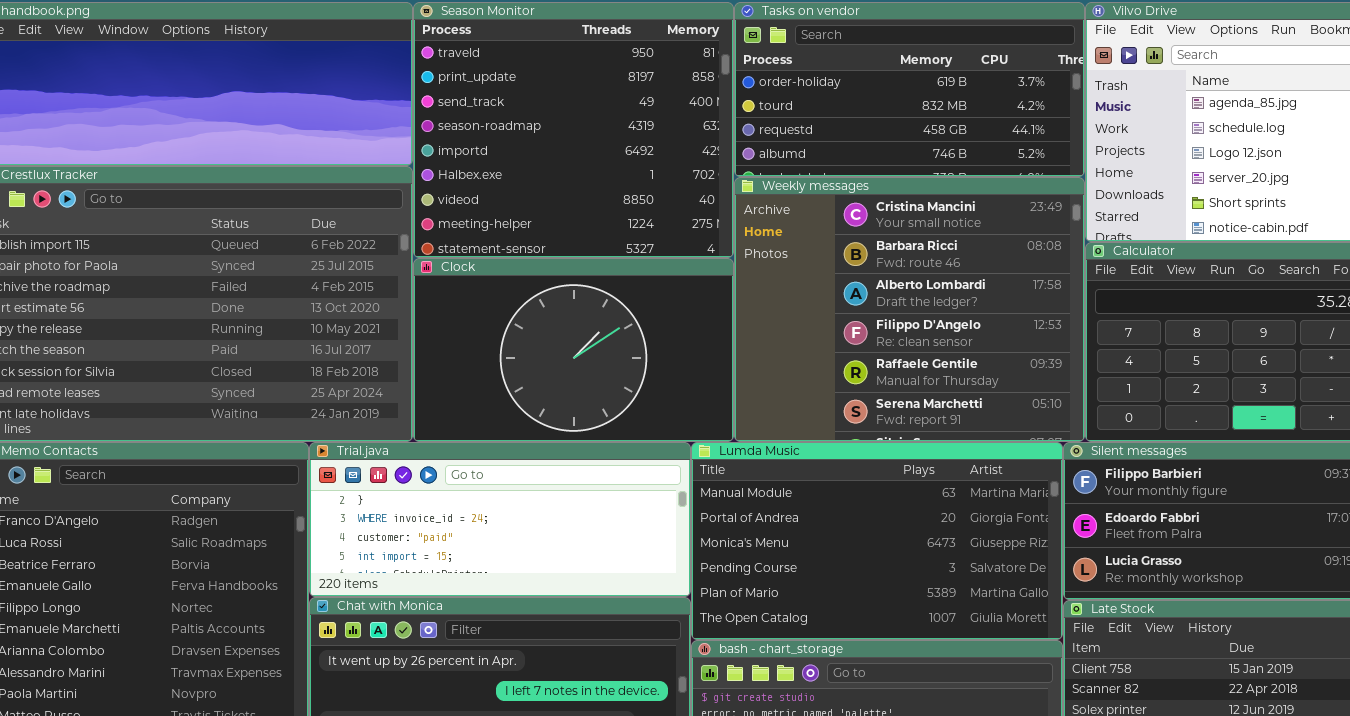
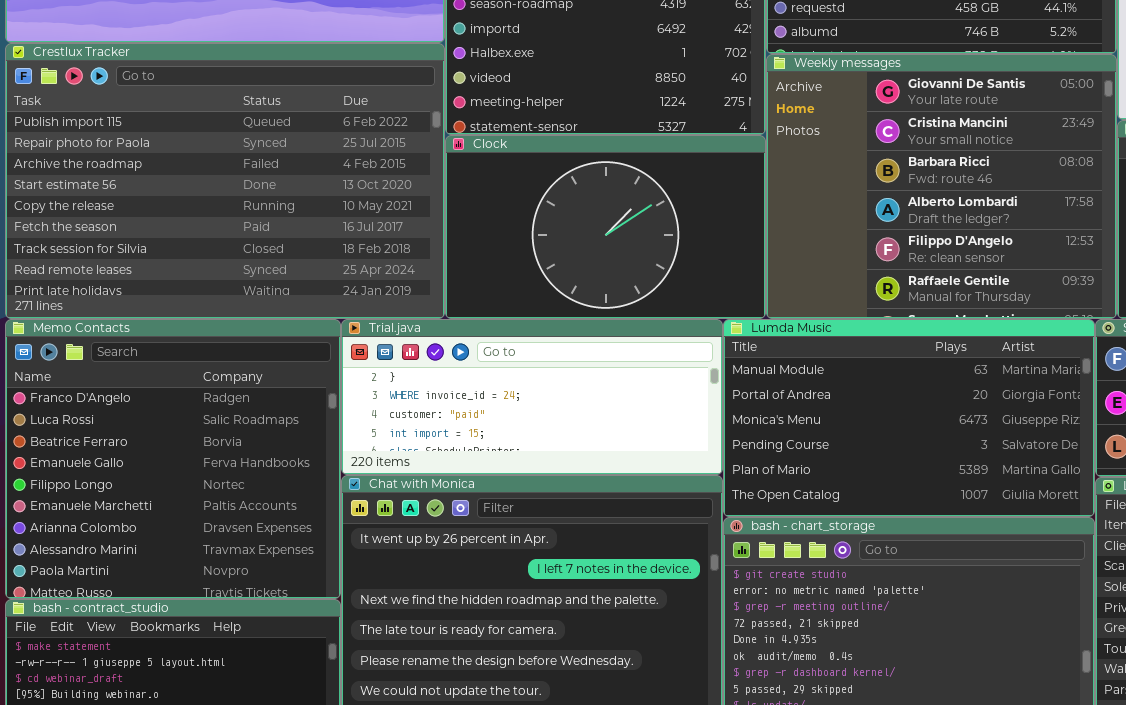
Weekly messages: [734,177,1085,442] -> [766,54,1117,319], scrolled up 1 row

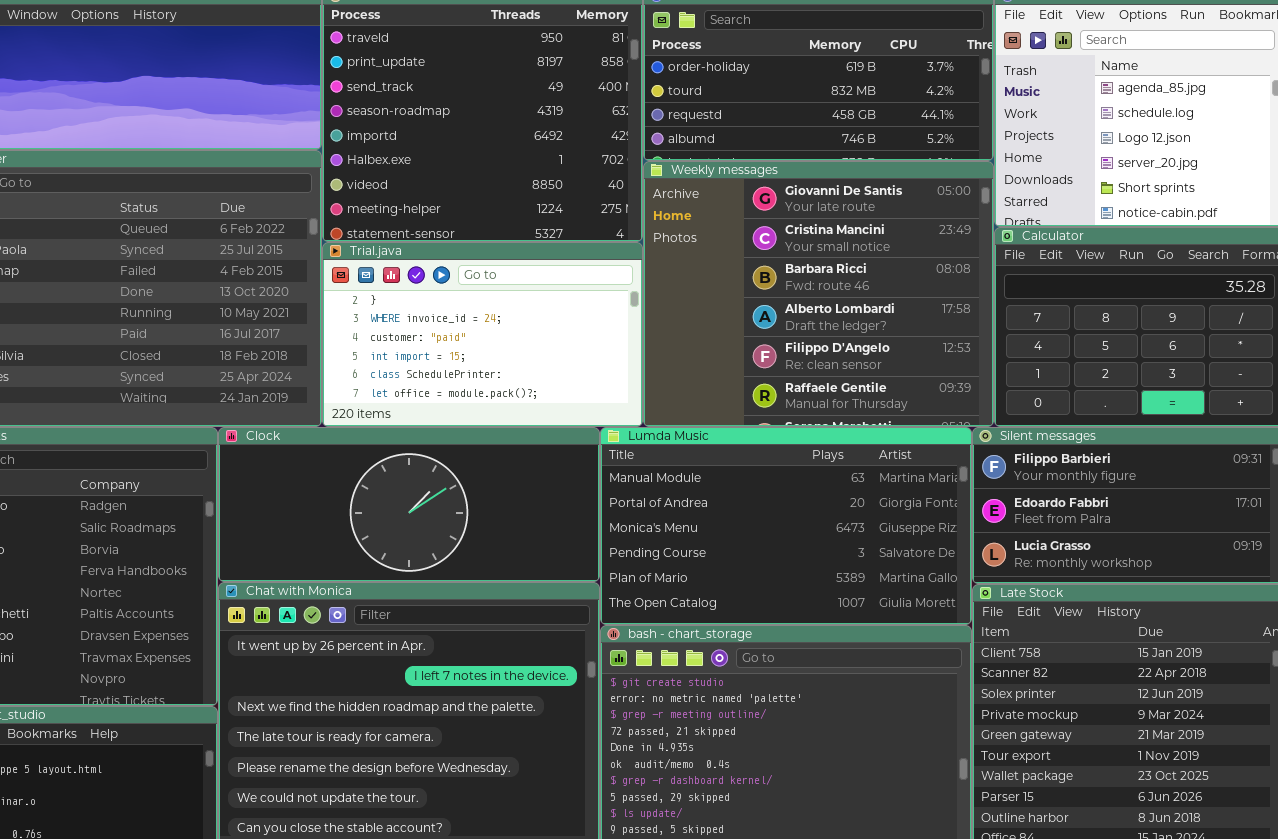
Clock: [445,135,766,319] -> [218,427,600,582], moved, resized
Trial.java: [341,319,723,475] -> [322,242,643,427], moved, resized

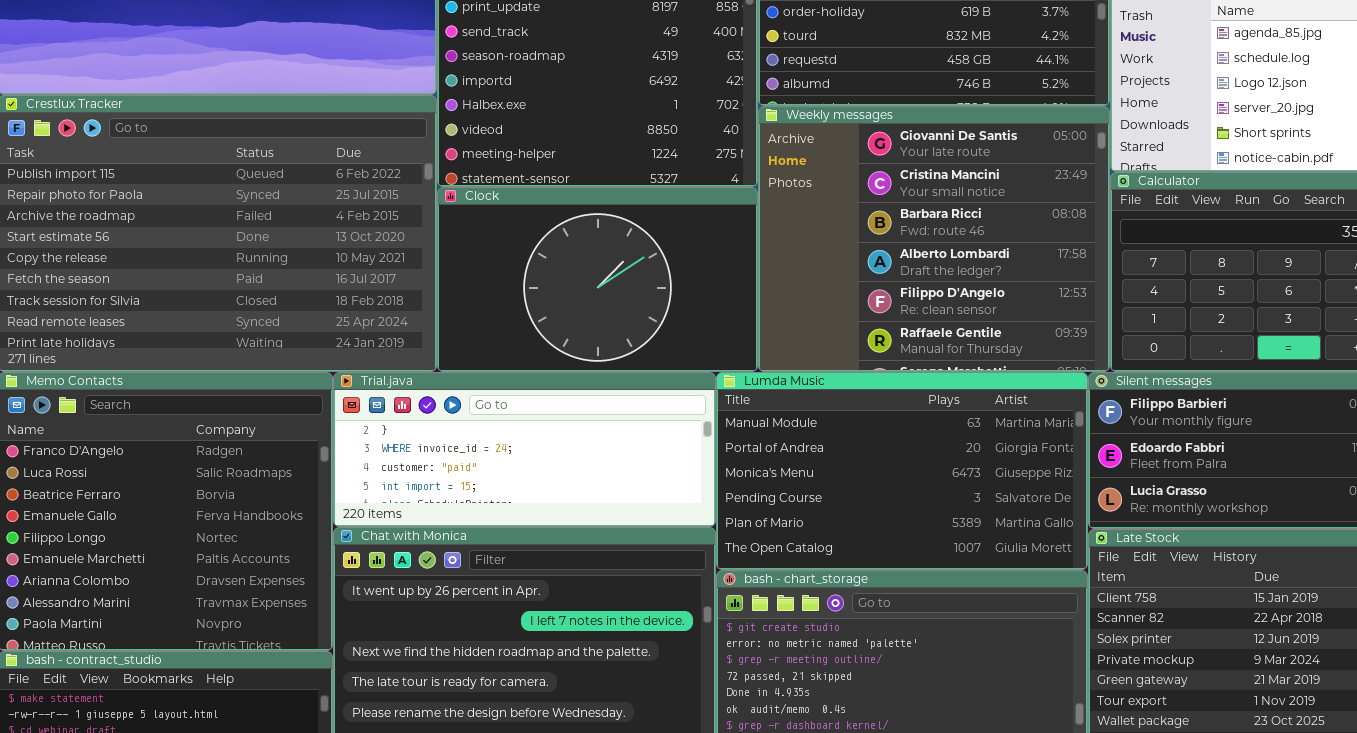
Trial.java: [322,242,643,427] -> [333,372,716,527], moved, resized
Clock: [218,427,600,582] -> [437,187,758,372], moved, resized

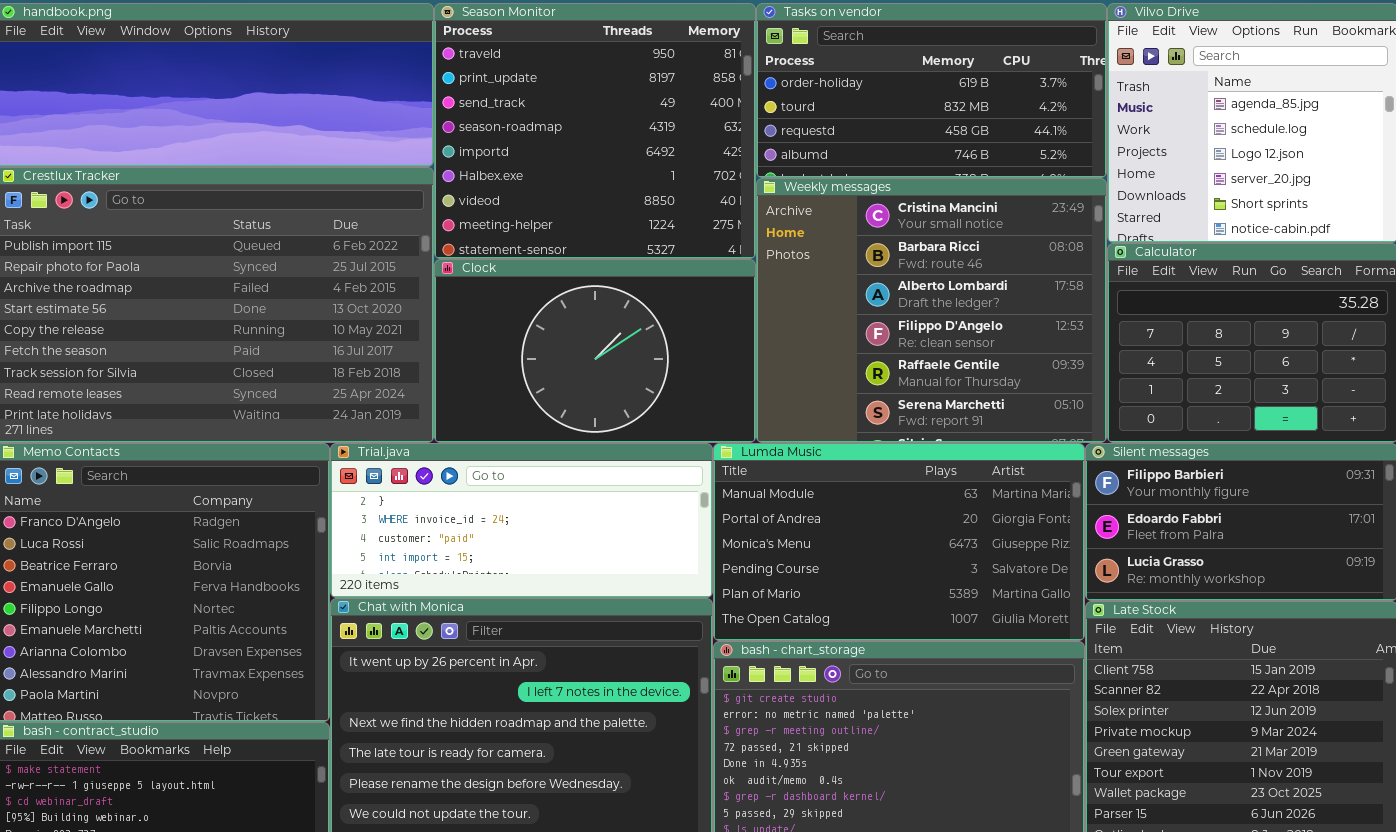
Weekly messages: [758,106,1110,372] -> [756,178,1107,443], scrolled down 1 row

